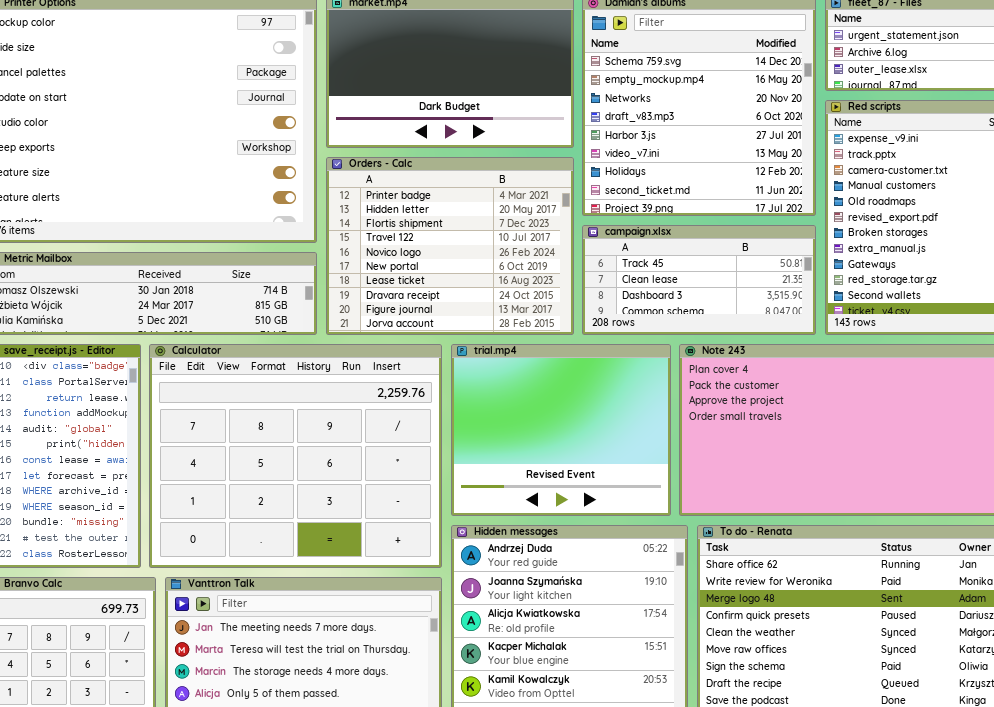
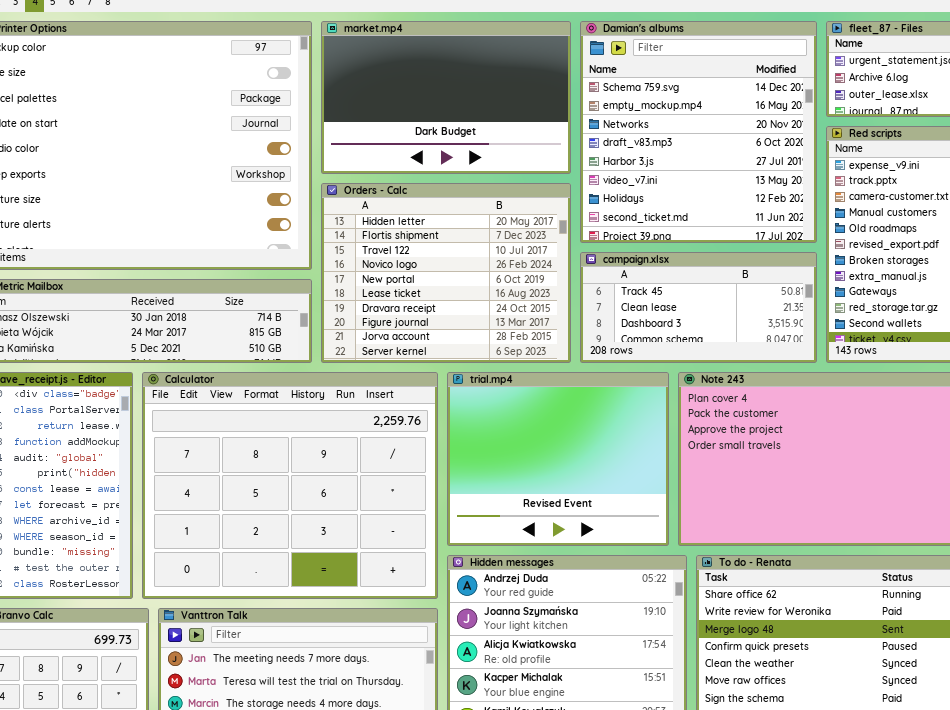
Orders - Calc: [326,157,574,335] -> [321,183,571,363], scrolled down 1 row

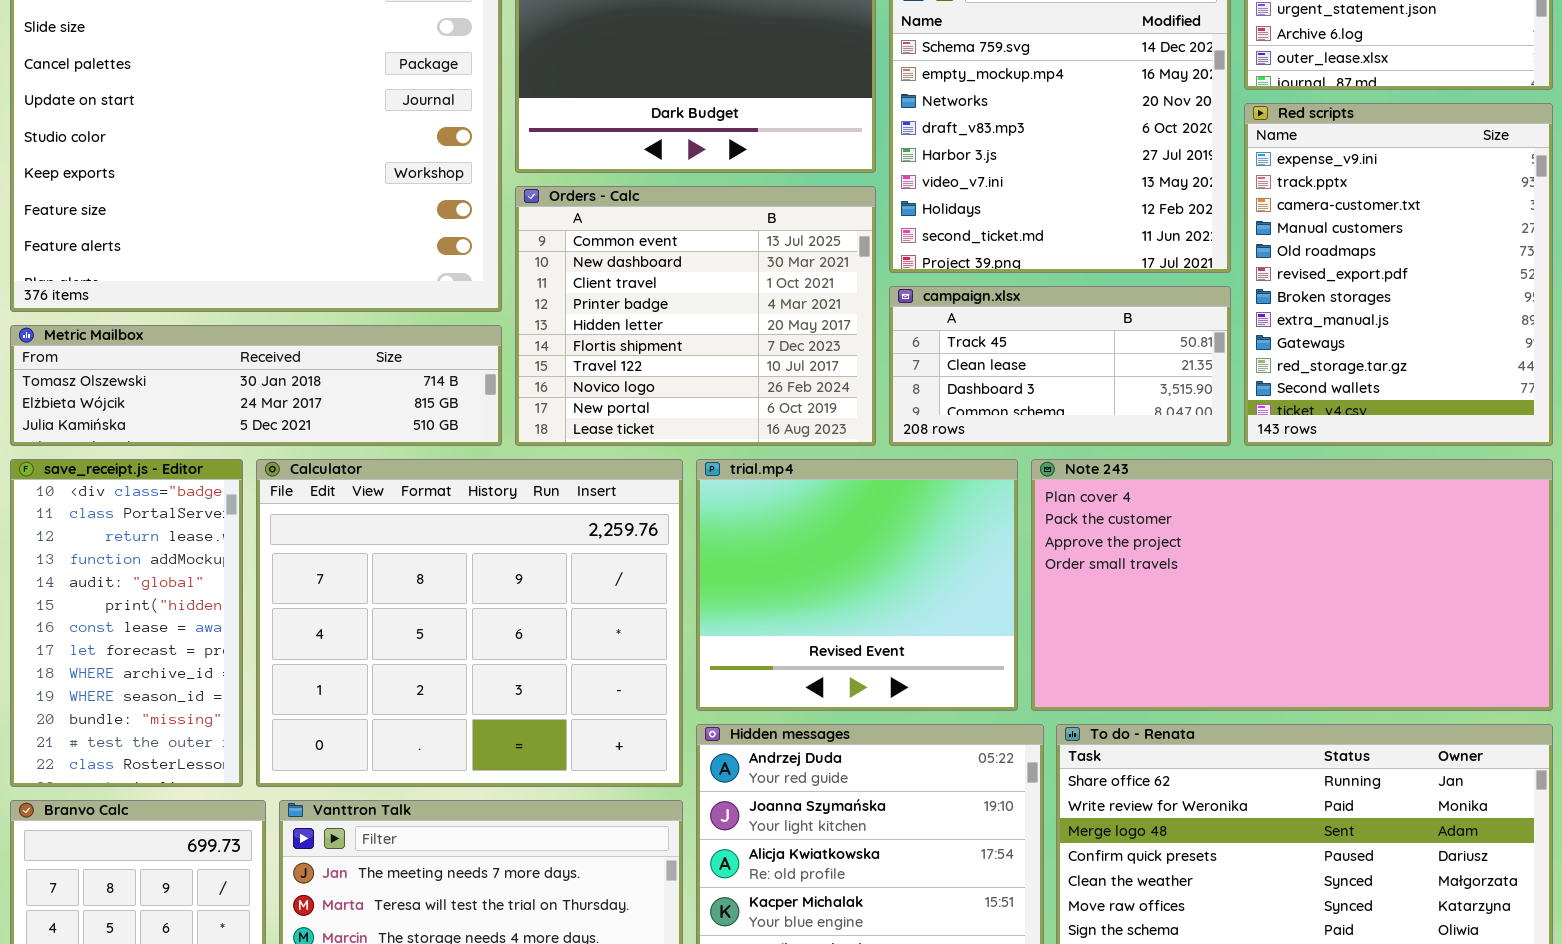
Orders - Calc: [321,183,571,363] -> [515,186,876,446], scrolled up 4 rows

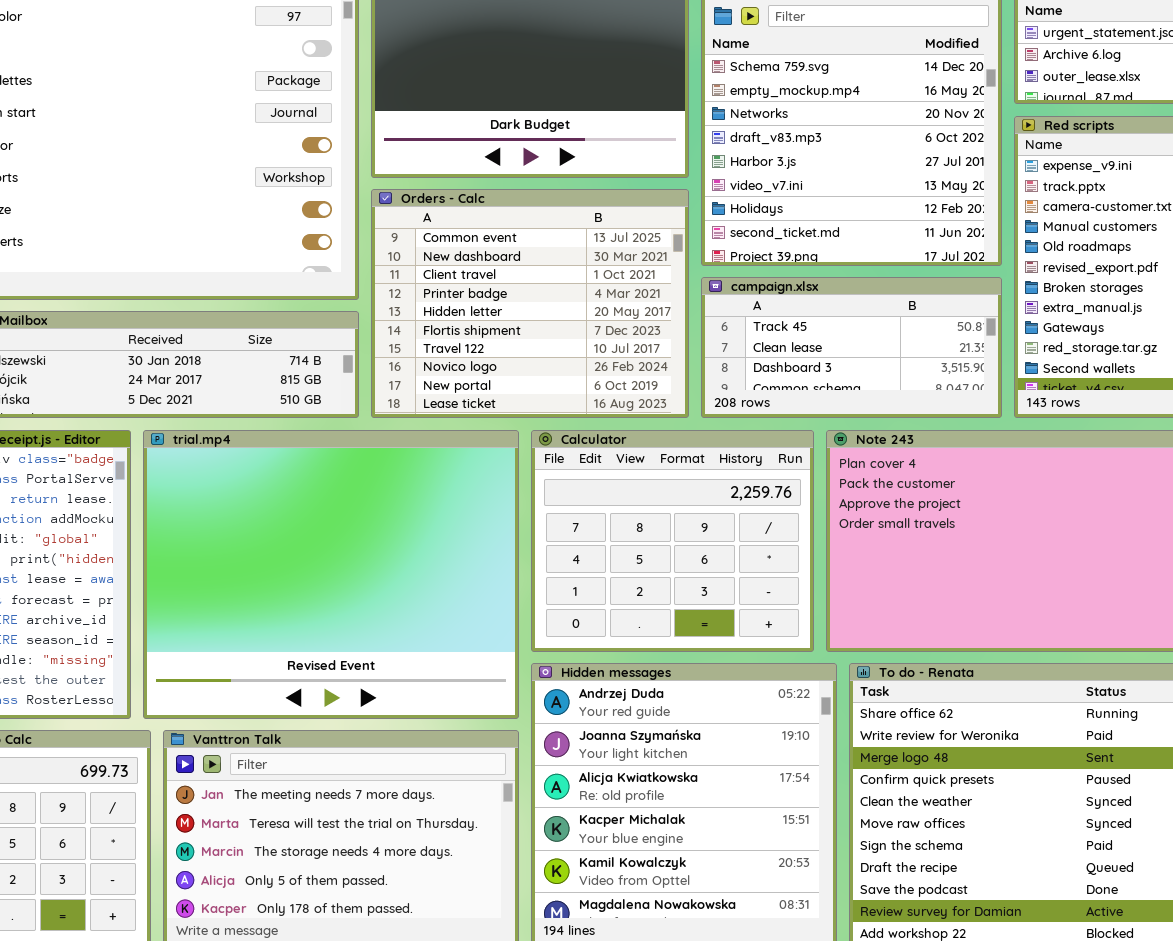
Calculator: [256,459,683,787] -> [531,430,814,652], moved, resized
trial.mp4: [696,459,1018,711] -> [143,430,519,719], moved, resized

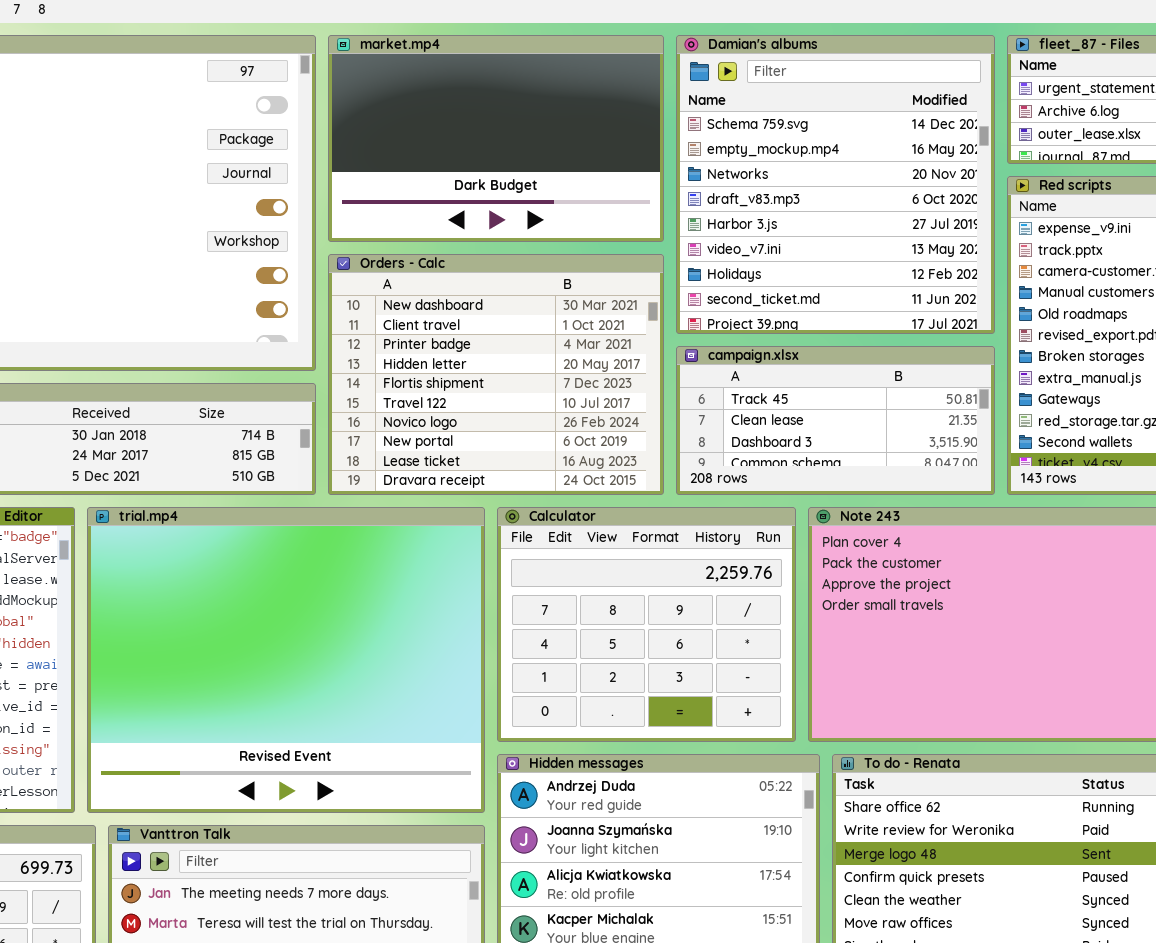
Orders - Calc: [371,189,689,418] -> [328,254,664,495], scrolled down 1 row

